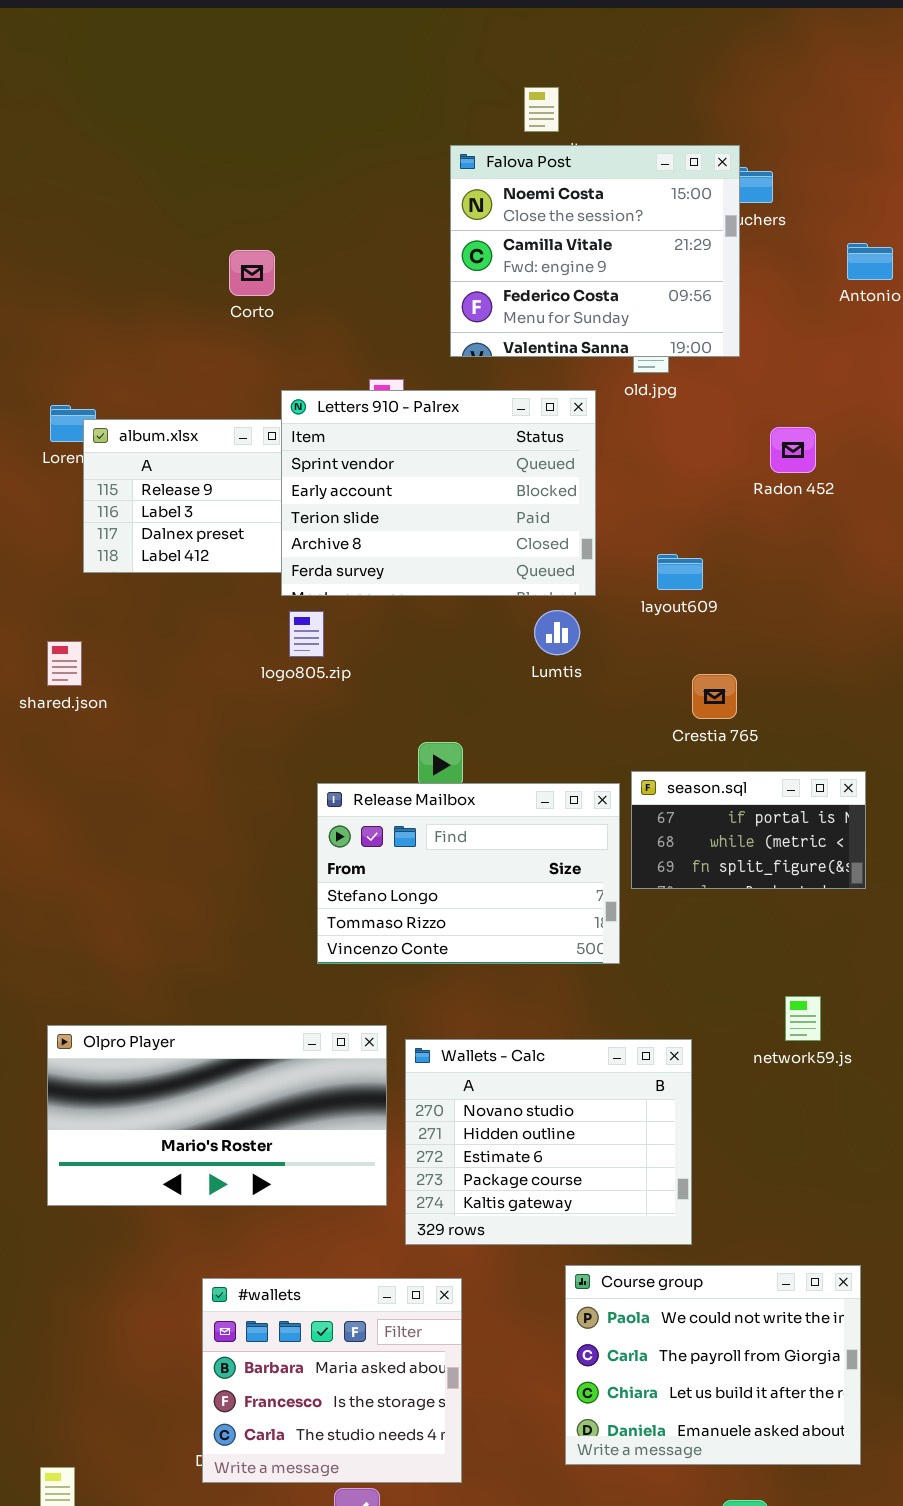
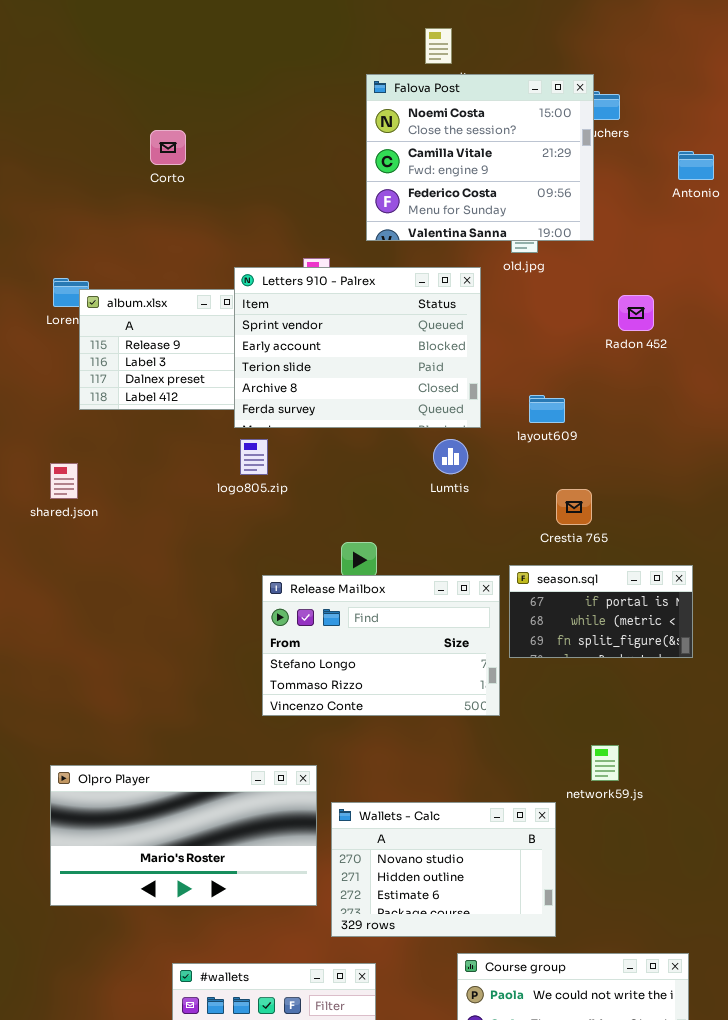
Corto: [229,250,275,296] -> [150,130,186,165], moved
network59.js: [785,996,821,1041] -> [591,745,619,781], moved
Wallets - Calc: [405,1039,692,1245] -> [331,802,556,937], resized

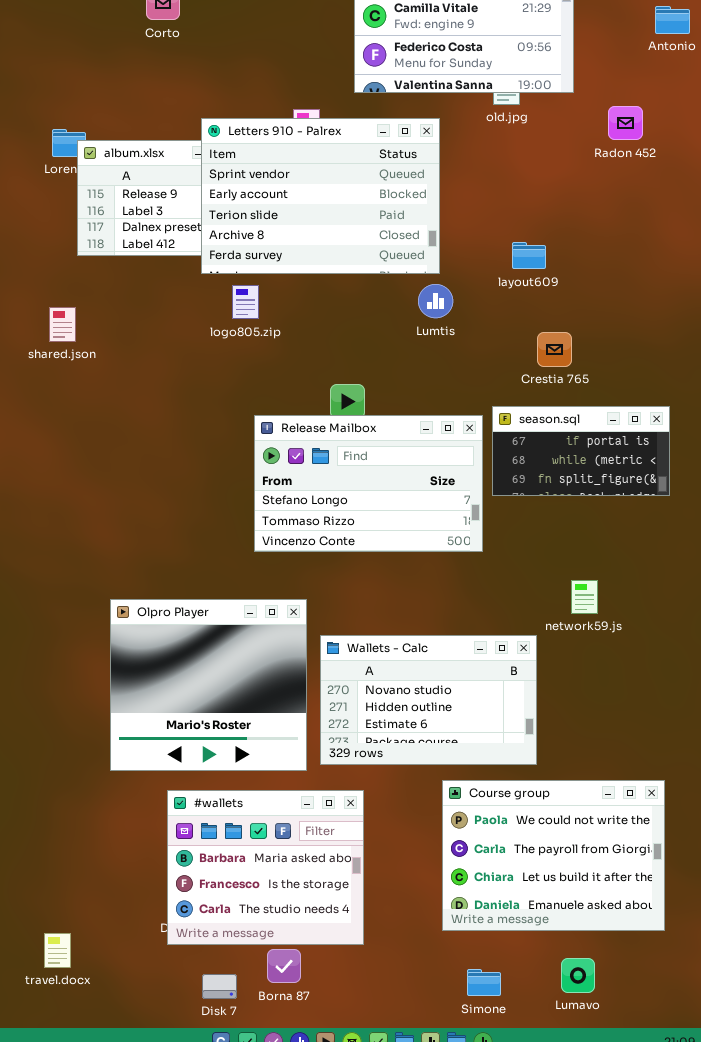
Letters 910 - Palrex: [234,267,481,428] -> [201,118,440,274], moved
Radon 452: [618,295,654,331] -> [608,106,643,140], moved
Olpro Player: [50,765,317,906] -> [110,599,307,771], resized

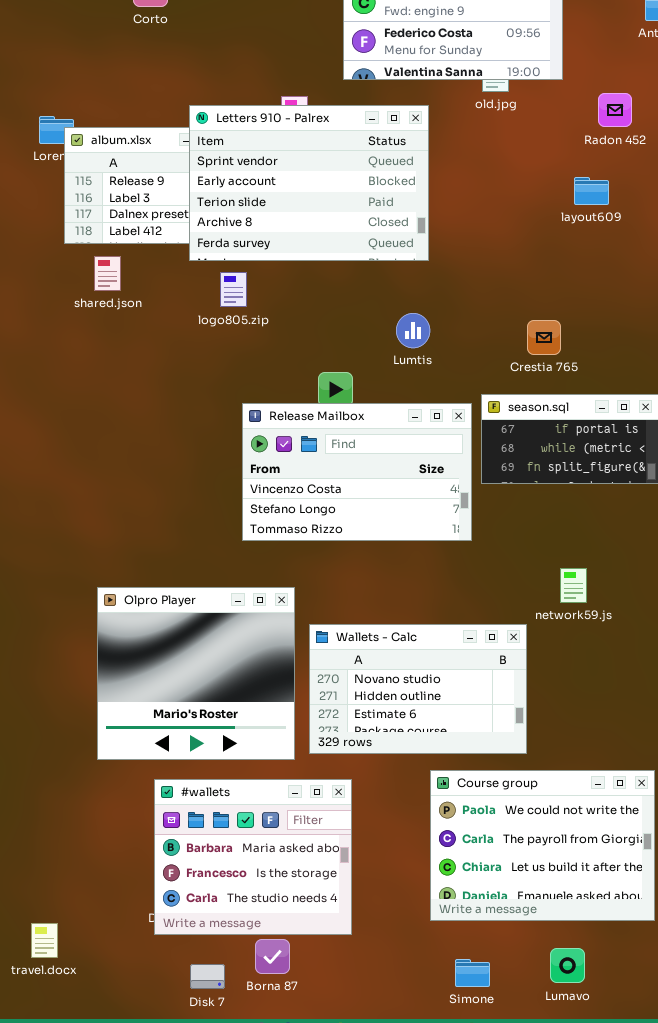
layout609: [512,242,546,269] -> [574,177,609,205], moved
Lumtis: [418,284,453,318] -> [396,313,430,348], moved
shared.json: [49,307,76,342] -> [94,256,121,291], moved
Release Mailbox: [254,415,483,552] -> [242,403,472,541], scrolled up 1 row

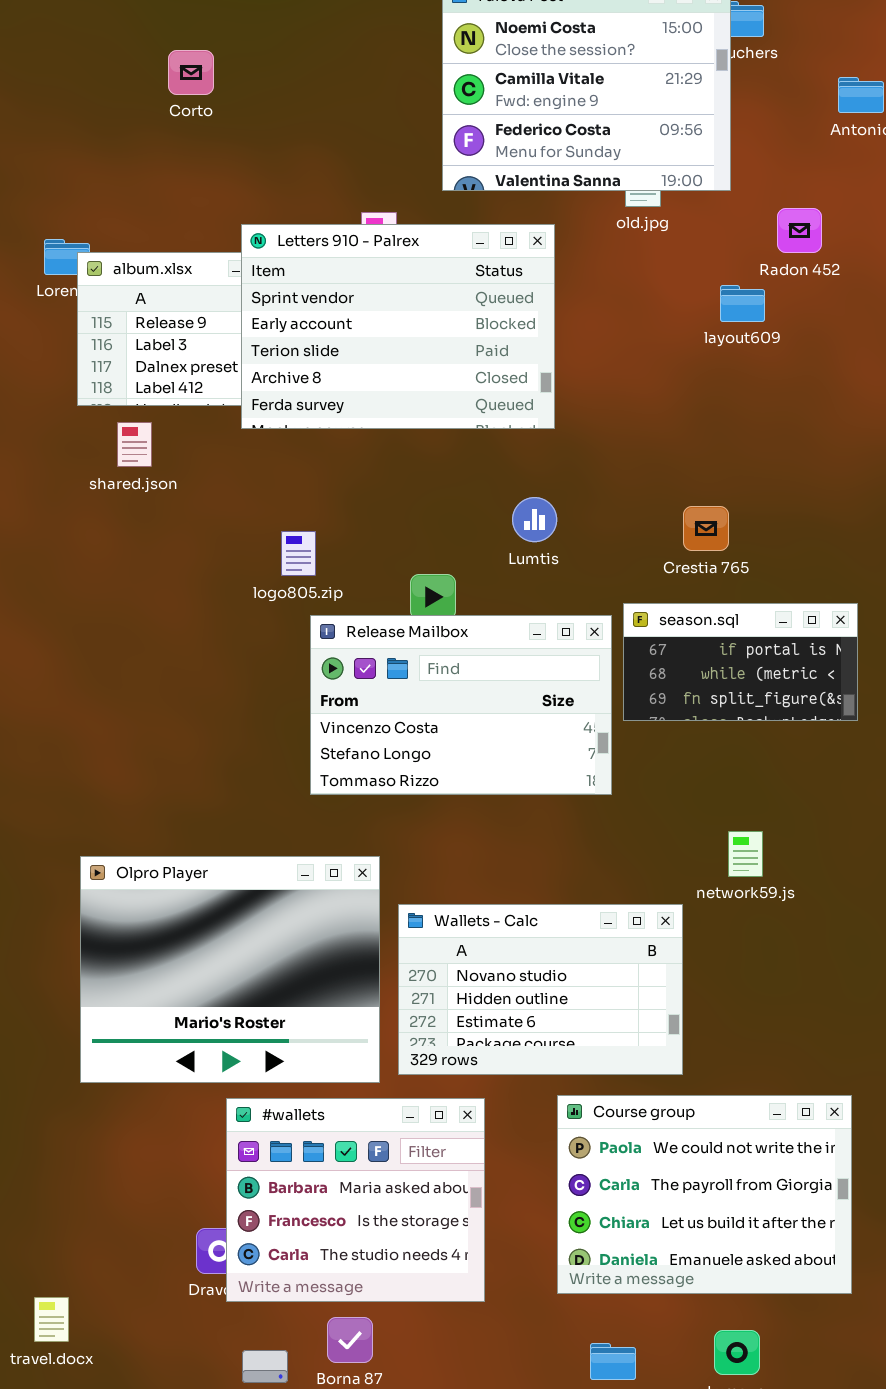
layout609: [574,177,609,205] -> [720,285,765,322], moved
logo805.zip: [220,272,247,307] -> [281,531,316,576], moved
Olpro Player: [97,587,295,760] -> [80,856,380,1083], resized
#wallets: [154,779,352,935] -> [226,1098,485,1302], moved

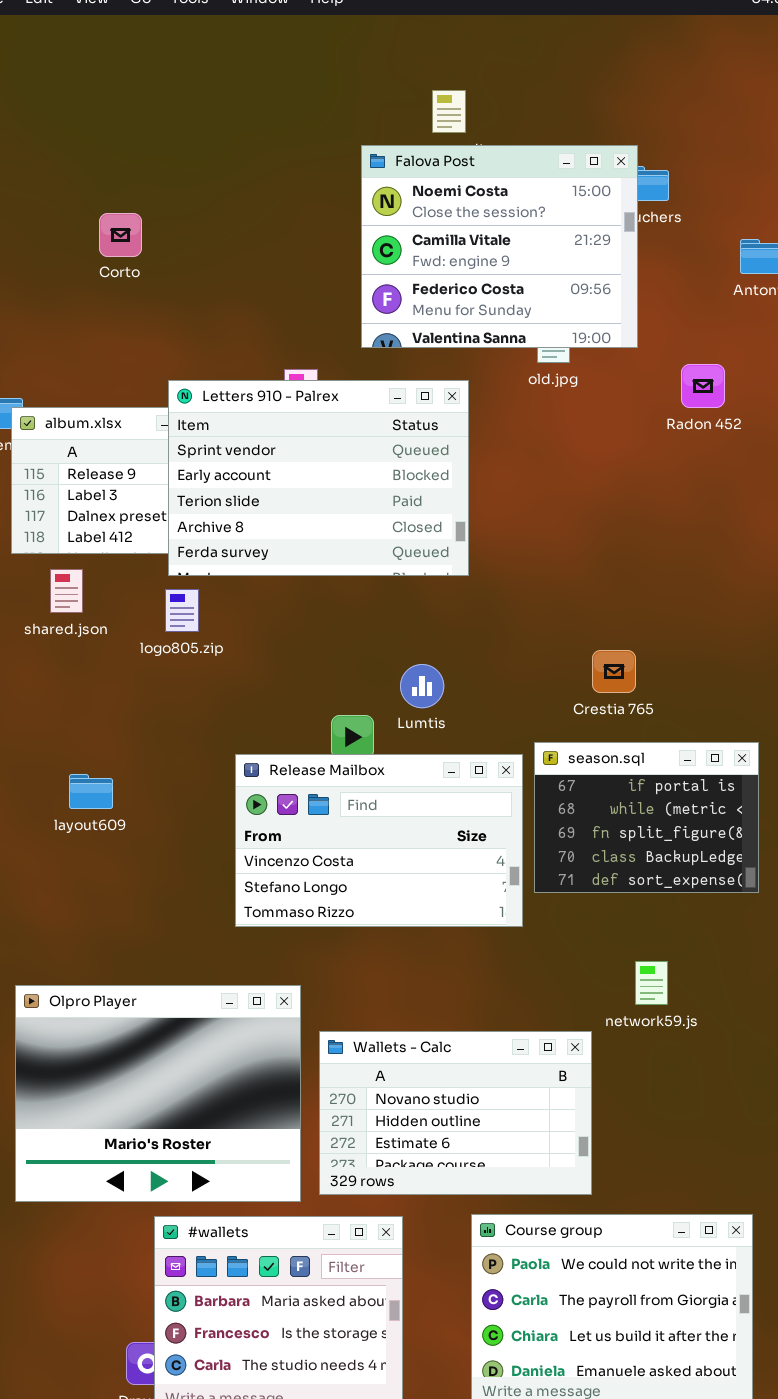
layout609: [720,285,765,322] -> [69,774,113,809], moved
Lumtis: [512,497,557,542] -> [400,664,444,708], moved
logo805.zip: [281,531,316,576] -> [165,589,199,632], moved
season.sql: [623,603,858,721] -> [534,742,759,893], resized

